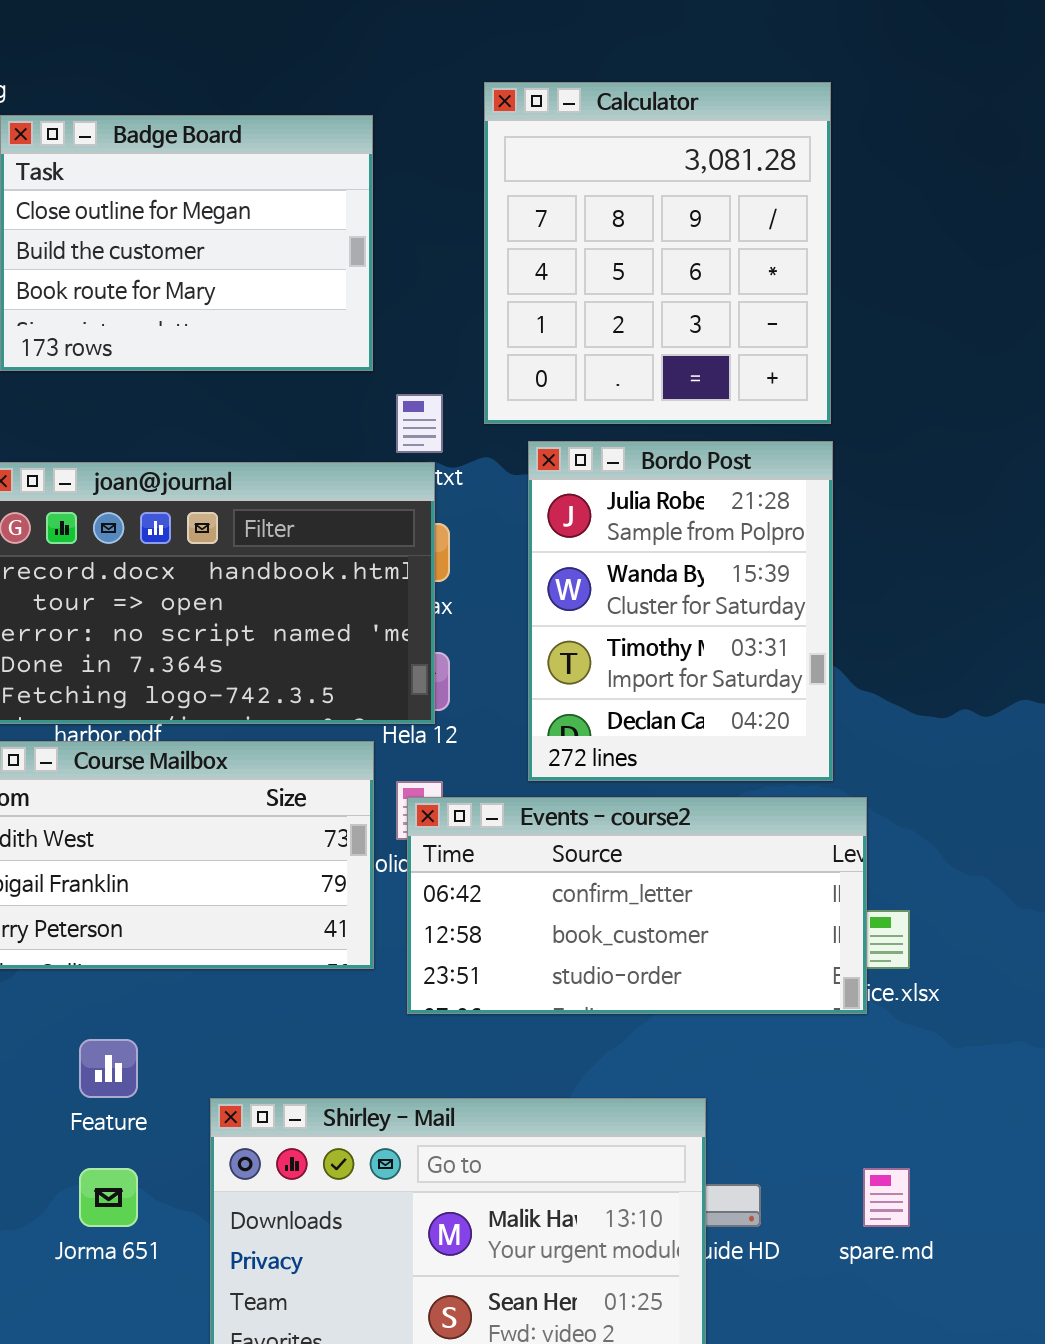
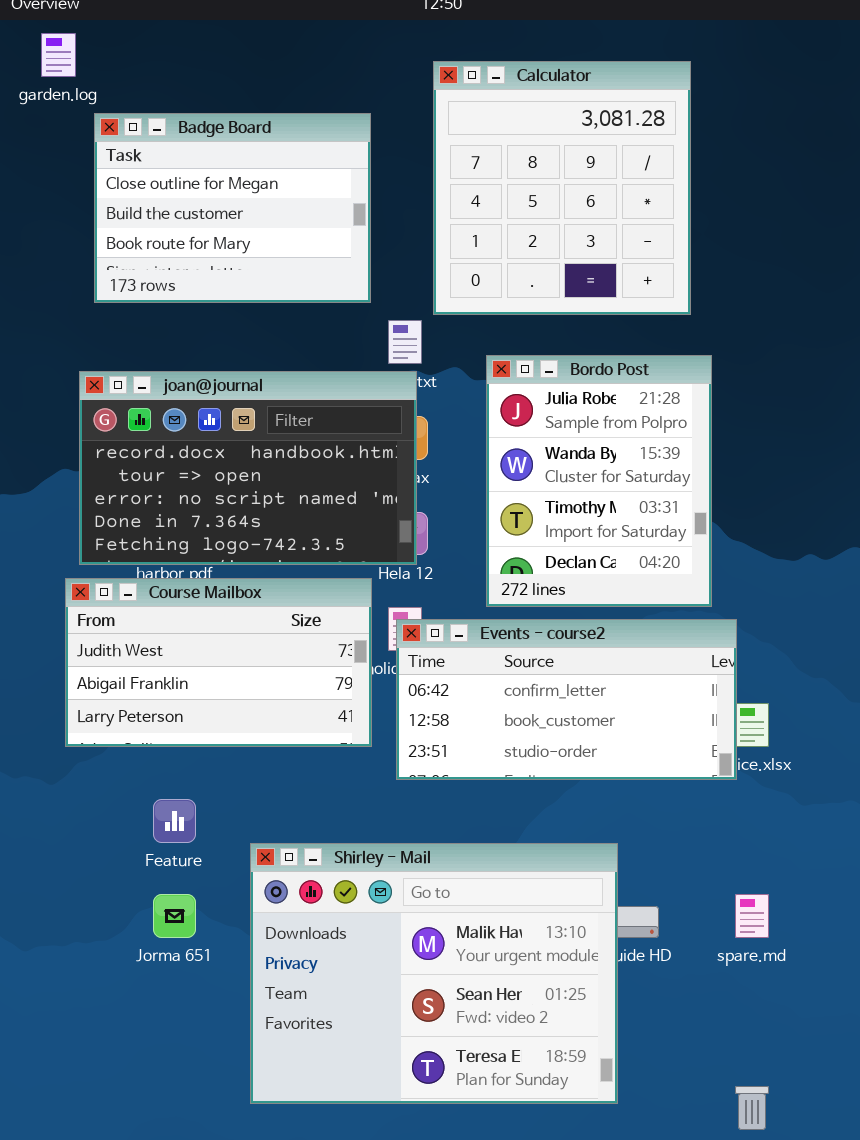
Calculator: [484,82,831,424] -> [433,61,691,315], moved

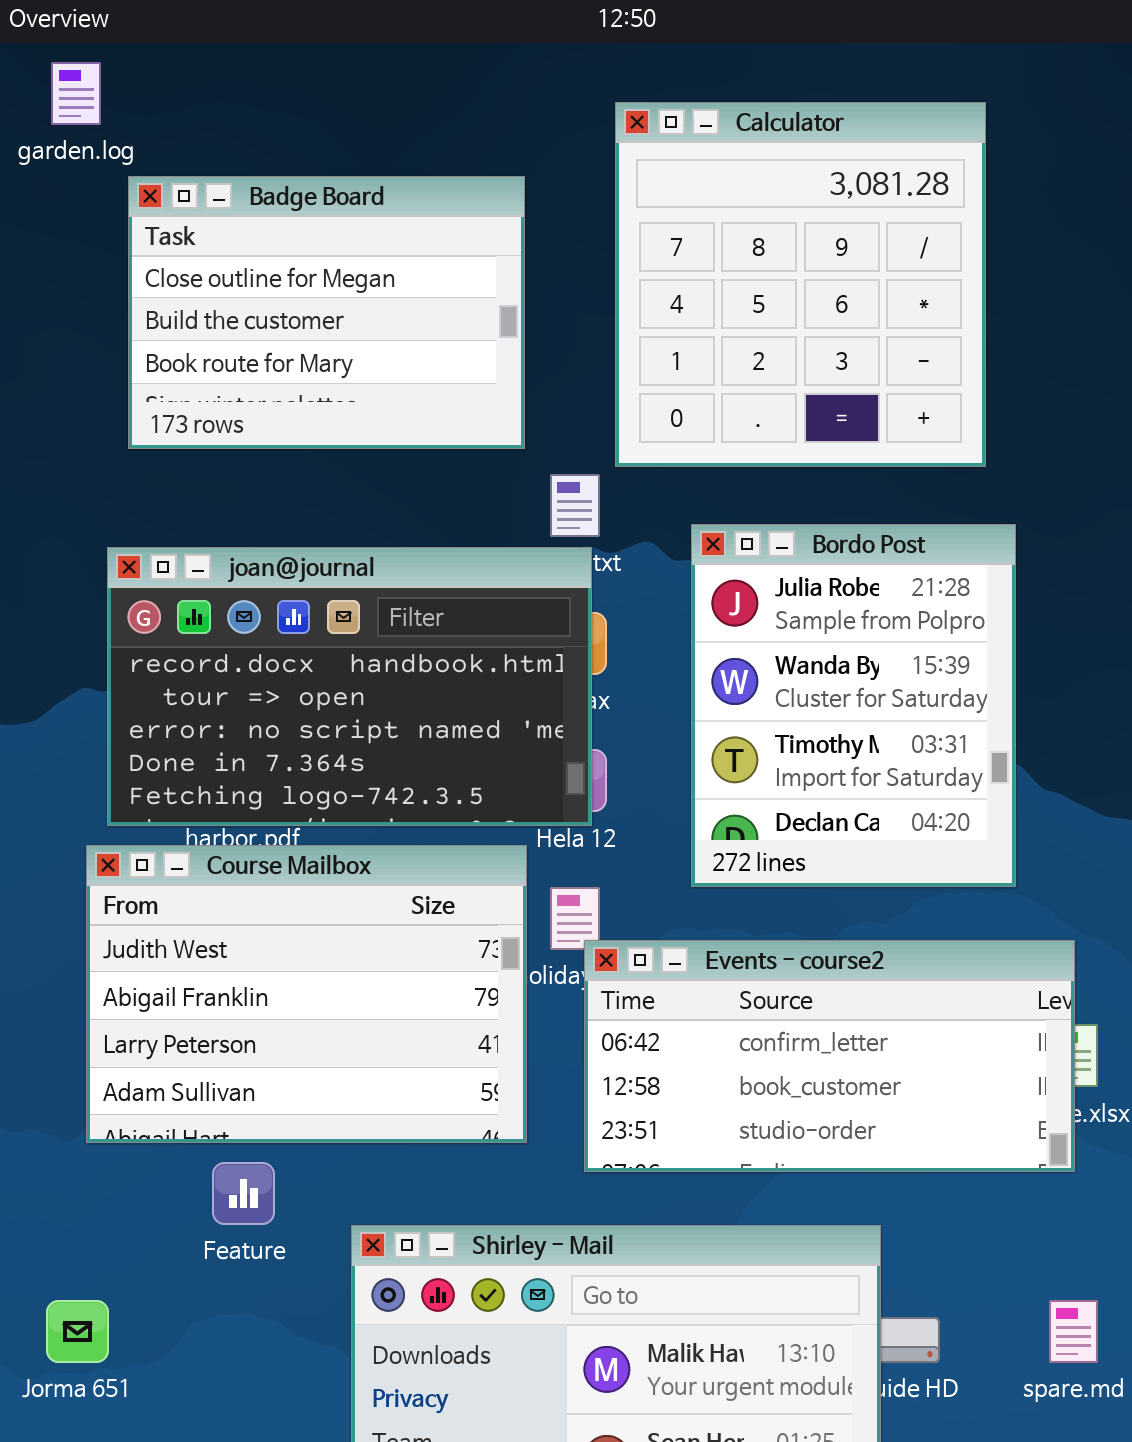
Course Mailbox: [65,578,372,747] -> [86,845,527,1143], resized
Events - course2: [396,619,737,780] -> [584,940,1075,1172], moved
Jorma 651: [153,894,196,938] -> [46,1300,109,1363], moved

